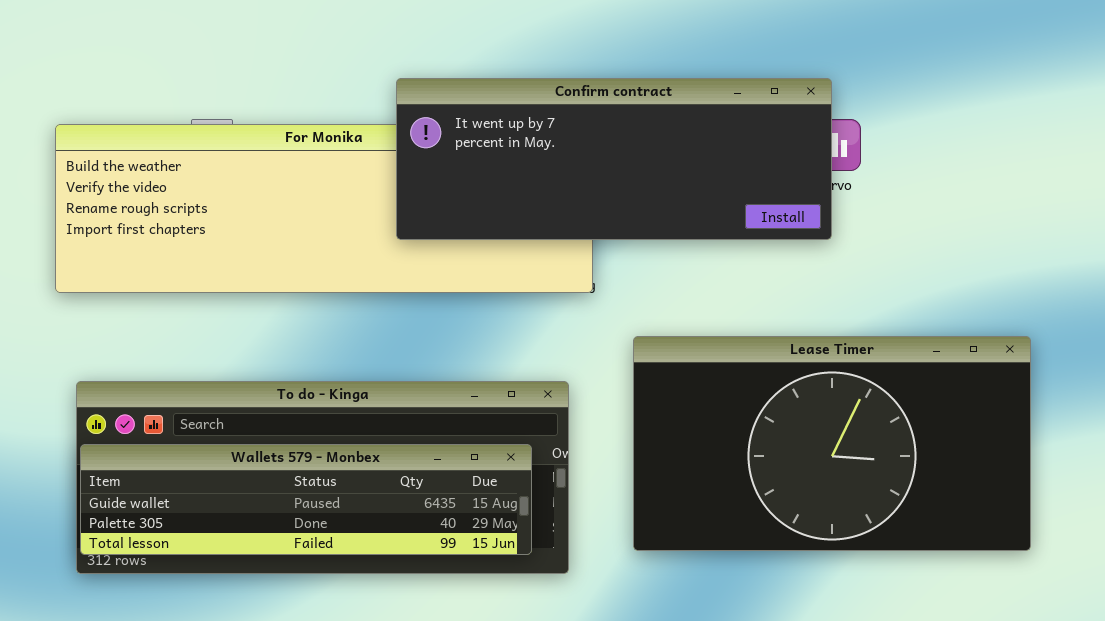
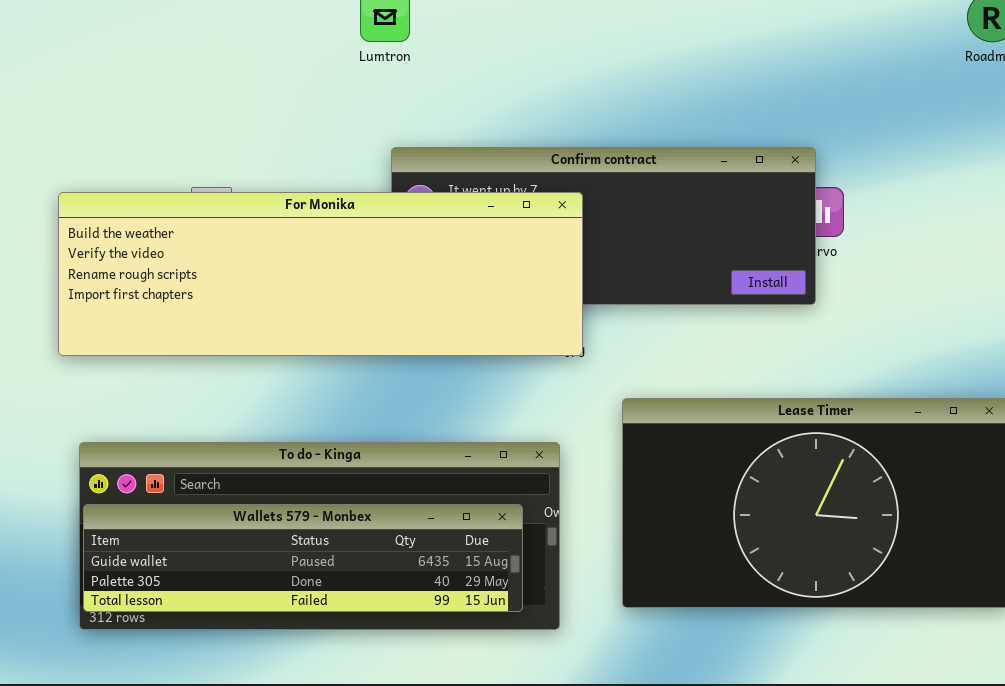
For Monika: [55,124,593,293] -> [58,192,583,356], raised

